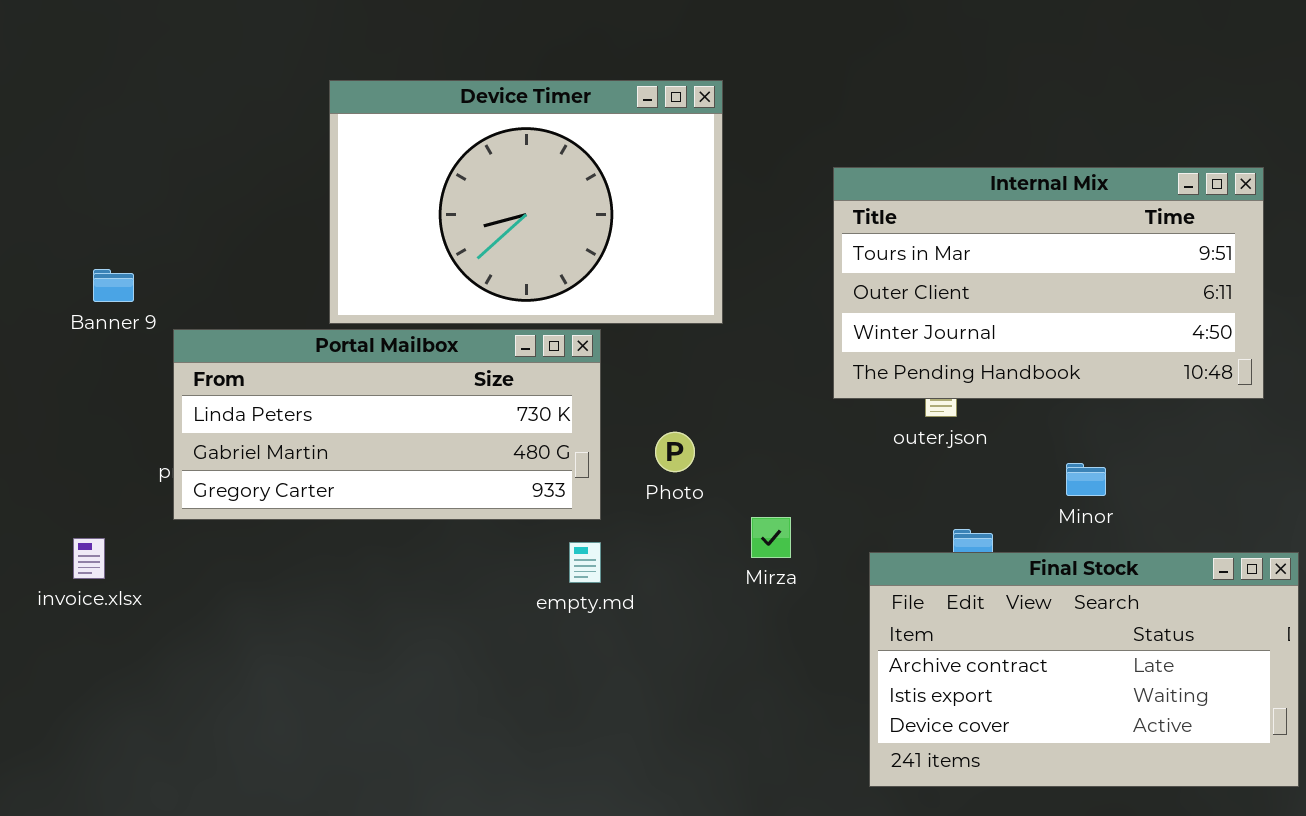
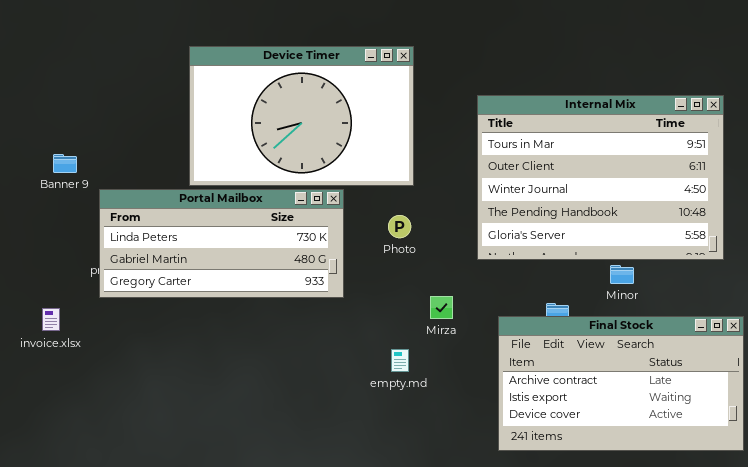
Internal Mix: [833,167,1264,399] -> [477,95,724,260], resized
Photo: [655,432,695,472] -> [388,215,411,238], moved
empty.md: [569,542,601,583] -> [391,349,409,372], moved

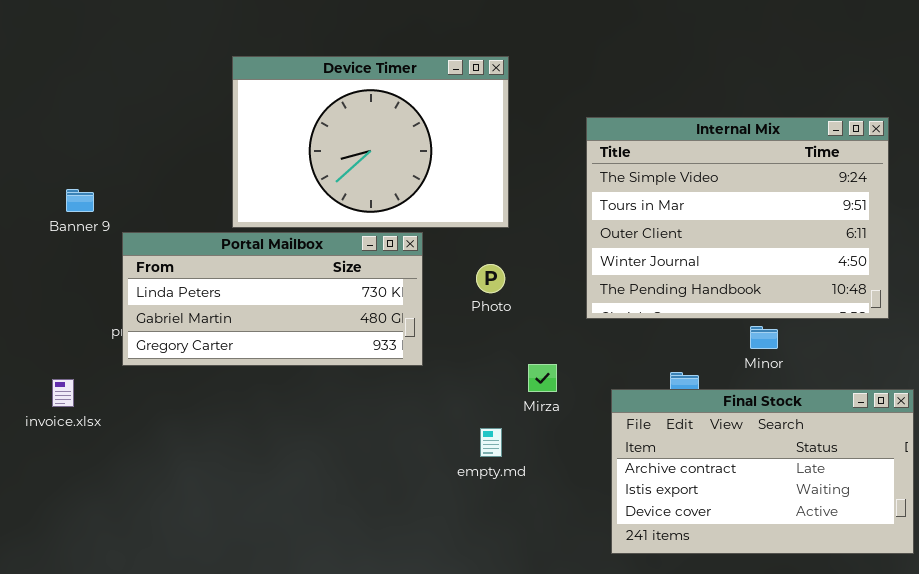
Internal Mix: [477,95,724,260] -> [586,117,889,319], scrolled up 1 row

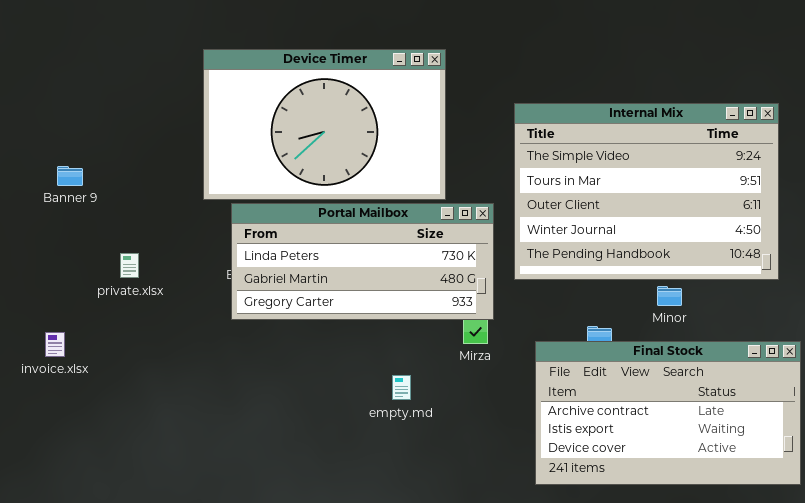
Portal Mailbox: [122,232,423,366] -> [231,203,494,320], moved
empty.md: [480,428,502,457] -> [392,375,411,400], moved

